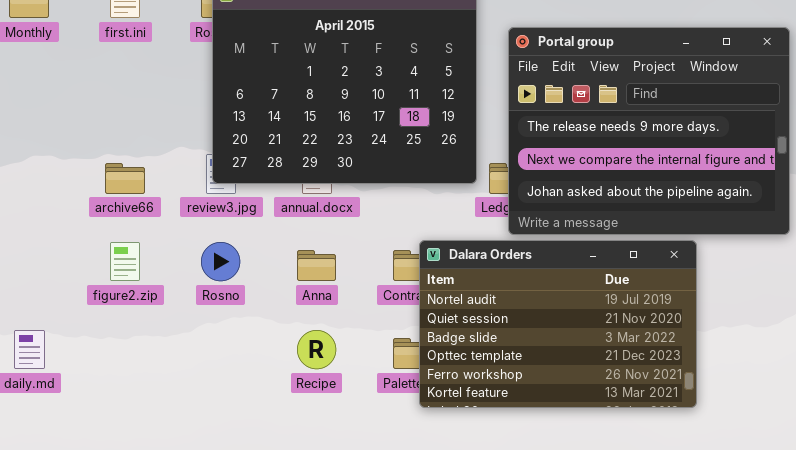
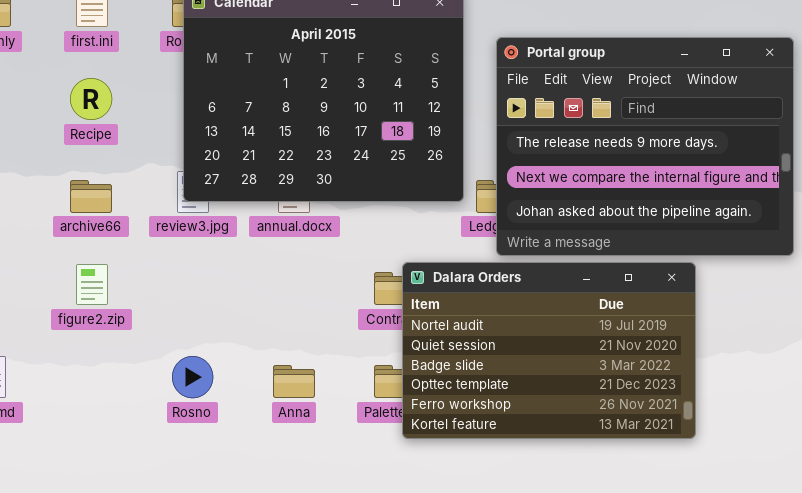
Rosno: [201,242,240,281] -> [172,356,213,398], moved
Anna: [297,250,336,281] -> [273,365,315,398], moved
Recipe: [297,330,336,369] -> [70,78,112,120], moved

